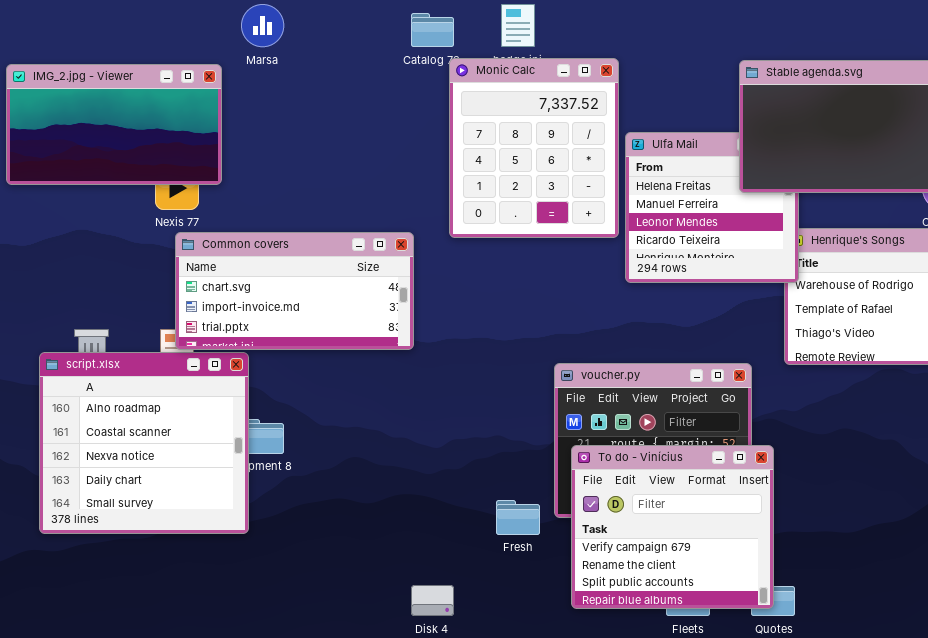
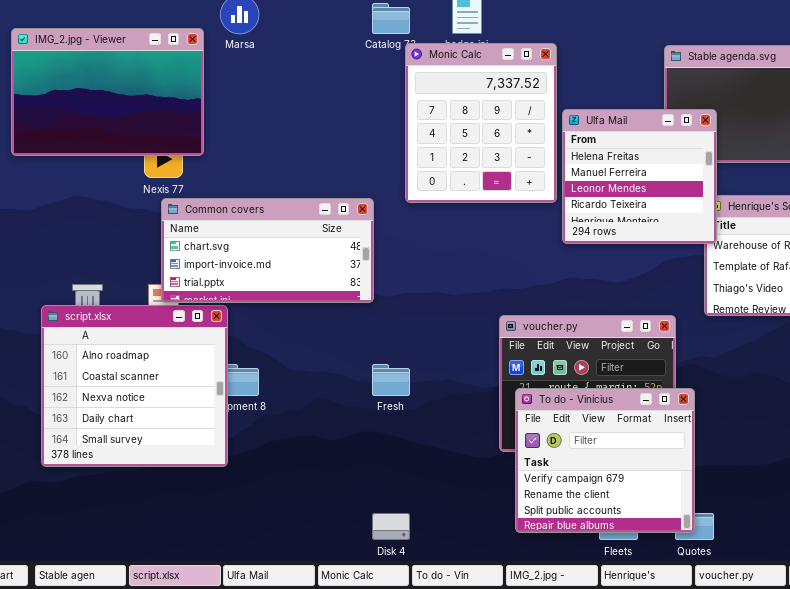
IMG_2.jpg - Viewer: [6,64,222,185] -> [11,28,204,156], resized
Ulfa Mail: [625,132,799,283] -> [562,109,717,244], raised
Fresh: [496,500,540,535] -> [372,364,410,396], moved

